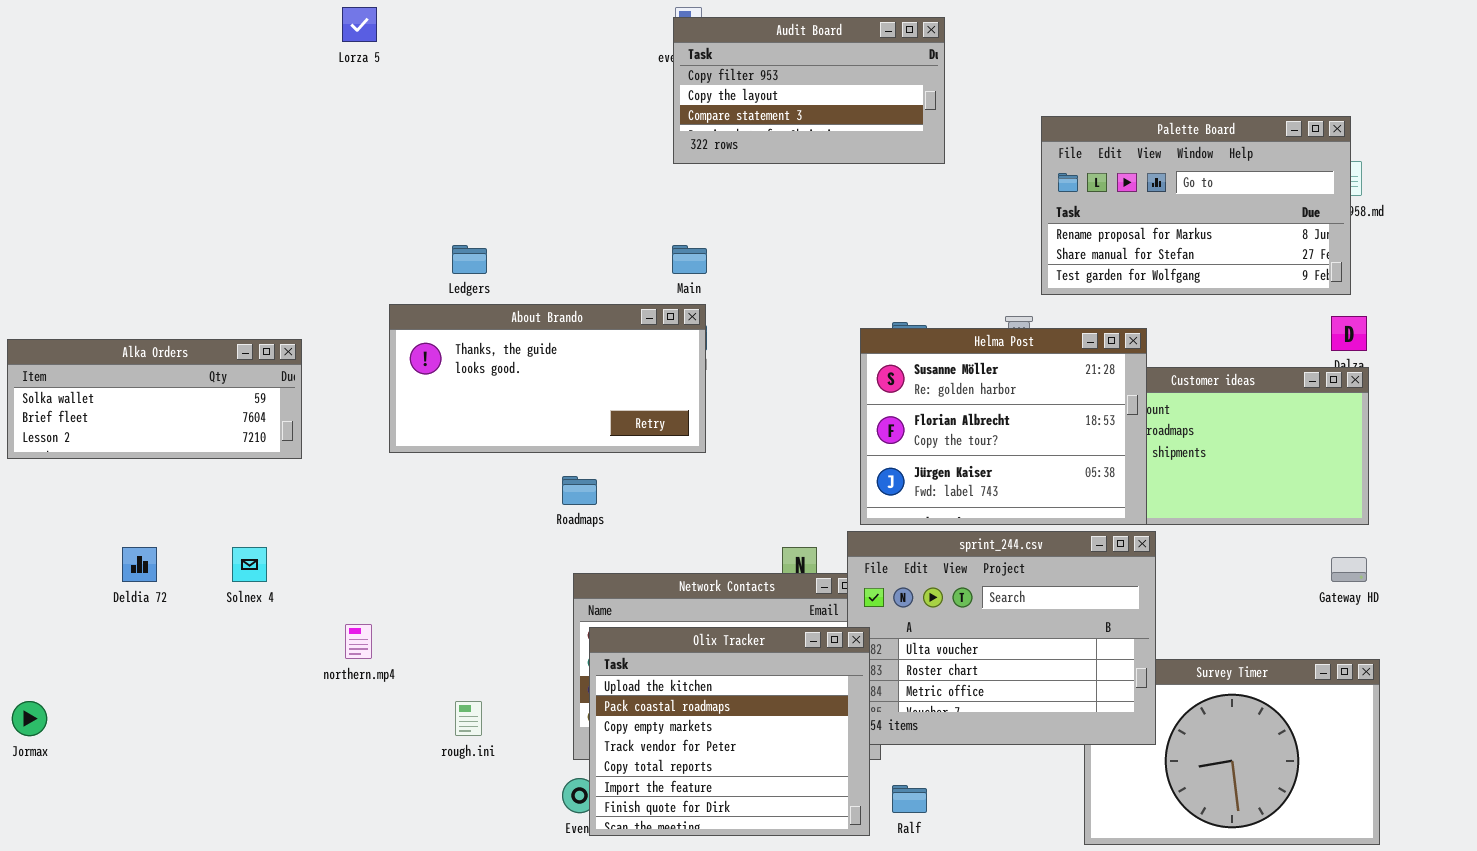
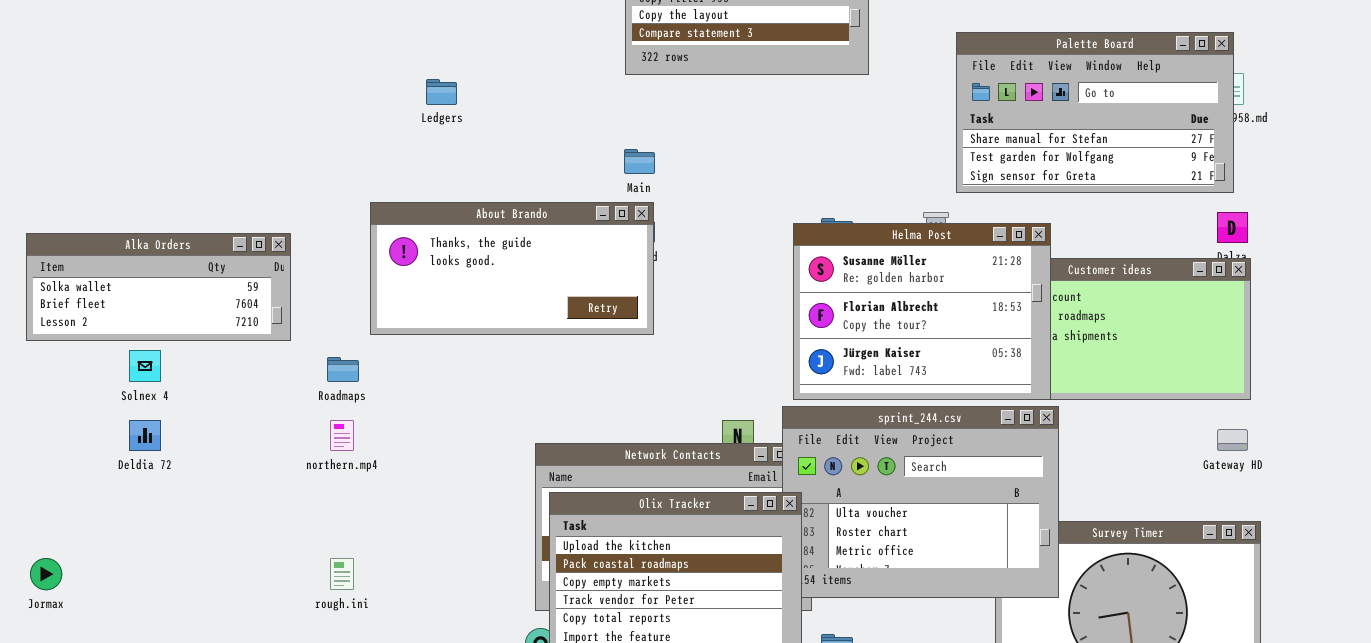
Palette Board: [1041,116,1351,295] -> [956,32,1234,193], scrolled down 1 row
Ledgers: [452,245,487,274] -> [426,79,457,105], moved
Roadmaps: [562,476,597,505] -> [327,357,359,382], moved
Solnex 4: [232,547,267,582] -> [129,350,161,382], moved
northern.mp4: [345,624,372,659] -> [330,420,354,451], moved
rough.ini: [455,701,482,736] -> [330,558,354,590], moved

